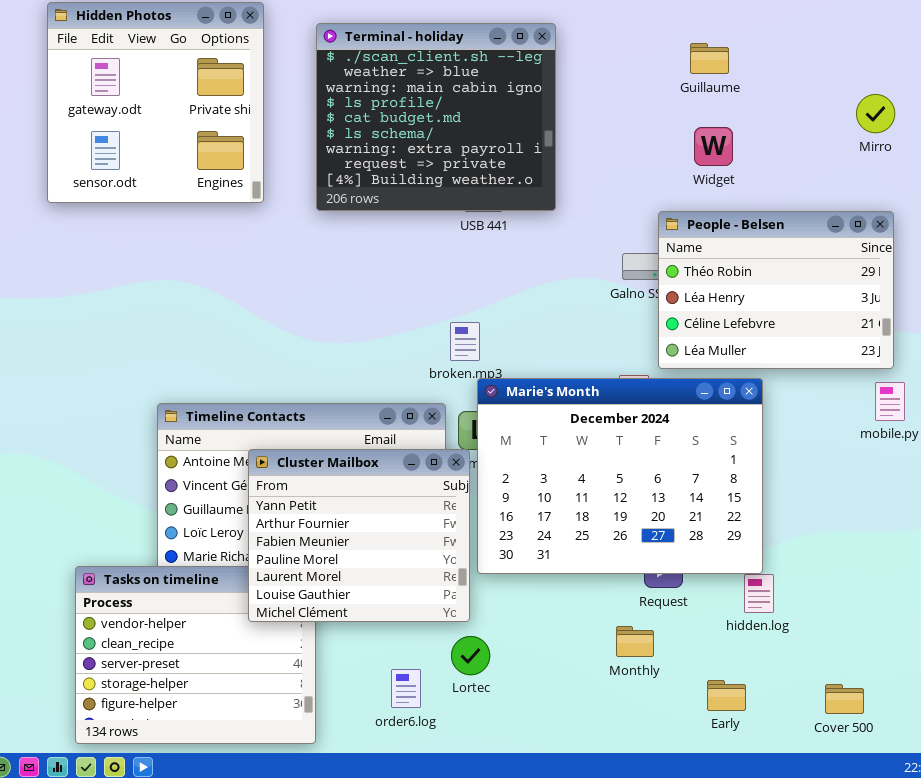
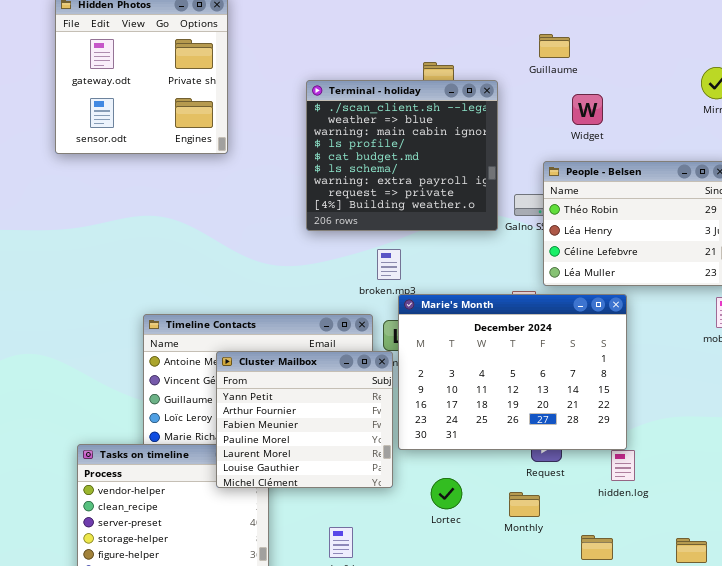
Terminal - holiday: [316,23,556,211] -> [306,80,498,231], moved
Guillaume: [690,43,729,74] -> [539,34,570,58], moved
Lortec: [451,636,490,675] -> [431,478,462,509], moved

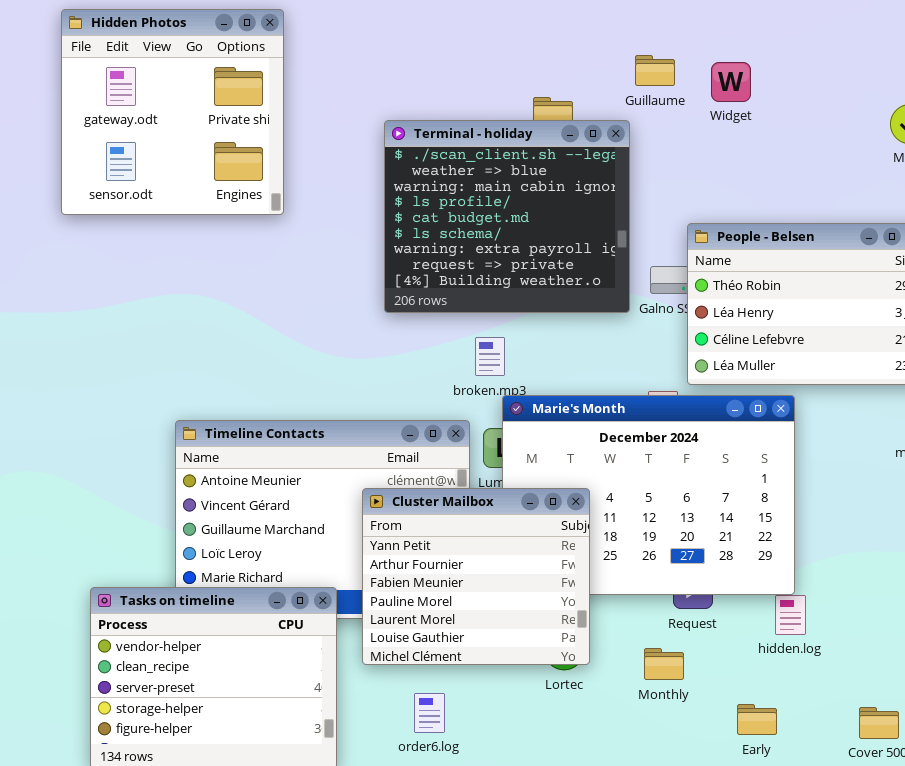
Guillaume: [539,34,570,58] -> [635,55,675,86], moved
Widget: [572,94,603,125] -> [711,62,751,102], moved
Cluster Mailbox: [216,351,393,488] -> [362,488,590,665], moved

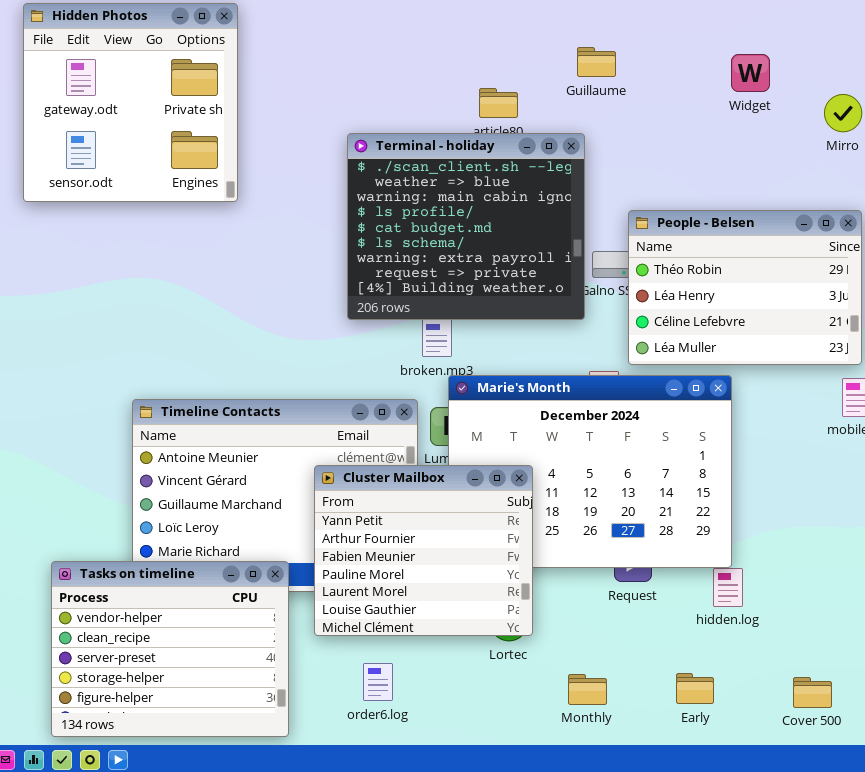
Widget: [711,62,751,102] -> [731,54,770,92], moved
Terminal - holiday: [384,120,630,313] -> [347,133,585,320], moved
Monthly: [644,648,684,680] -> [568,674,607,705], moved

